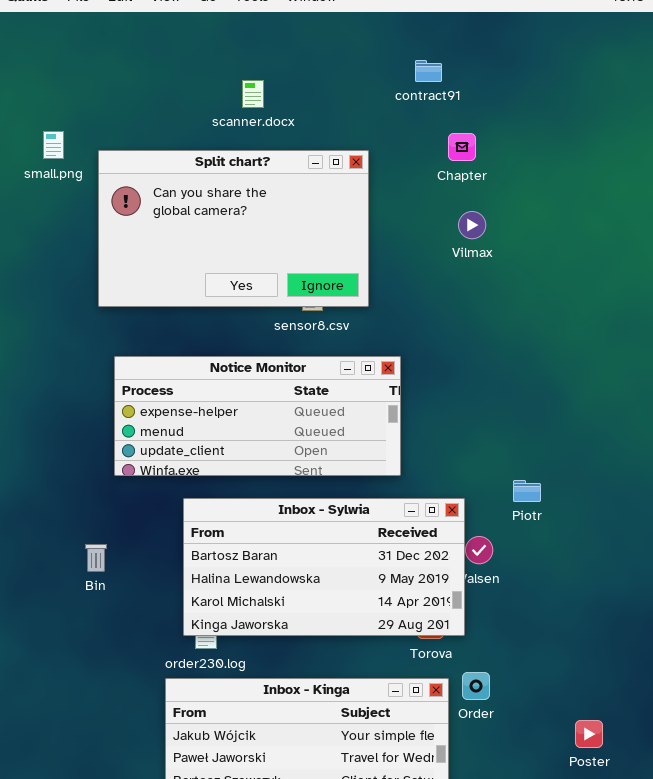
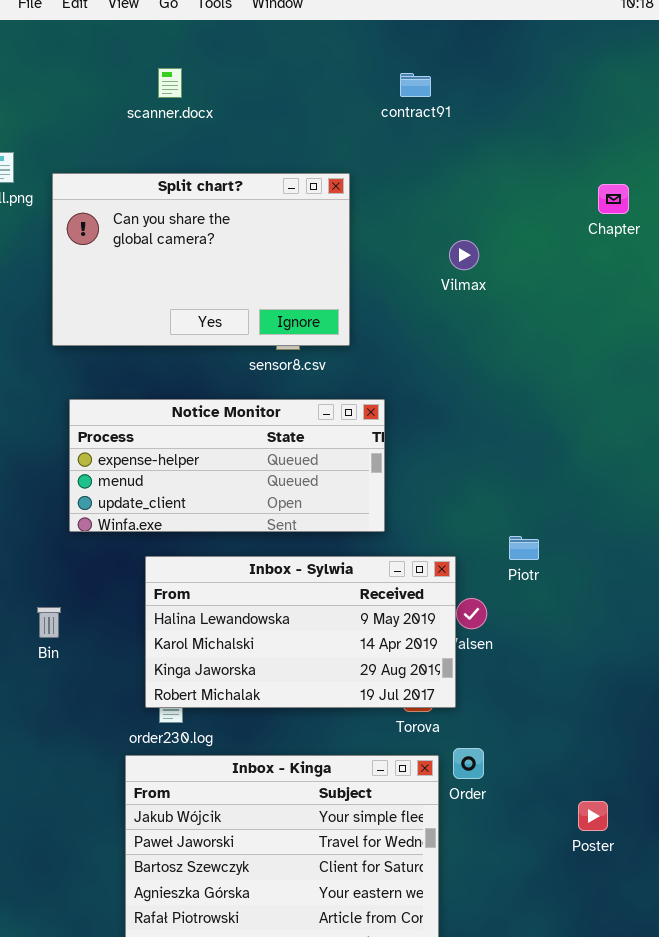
scanner.docx: [242,80,264,108] -> [158,68,182,98], moved
Chapter: [448,133,476,161] -> [598,184,629,214], moved
Inbox - Sylwia: [183,498,465,636] -> [145,556,456,708], scrolled down 1 row

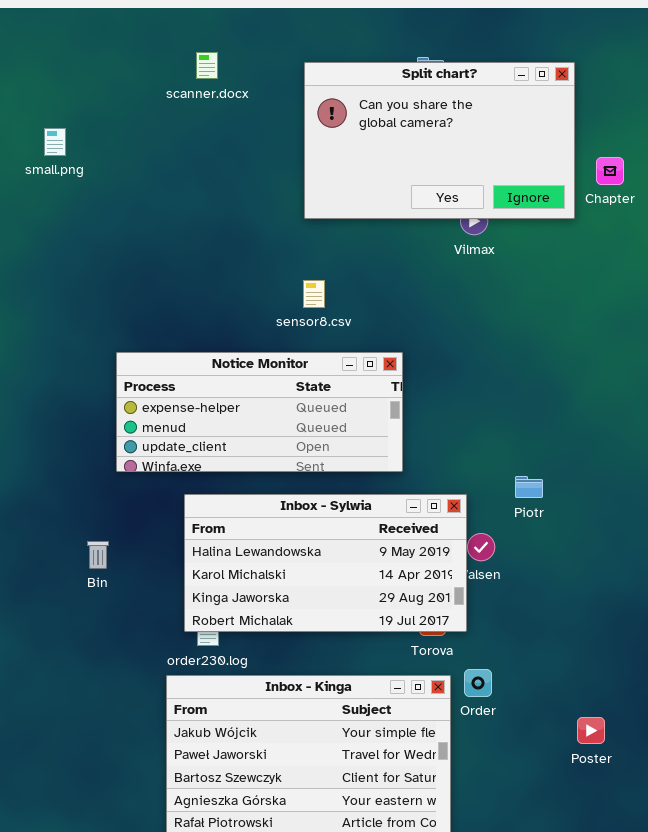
Split chart?: [52,173,350,346] -> [304,62,575,219], moved

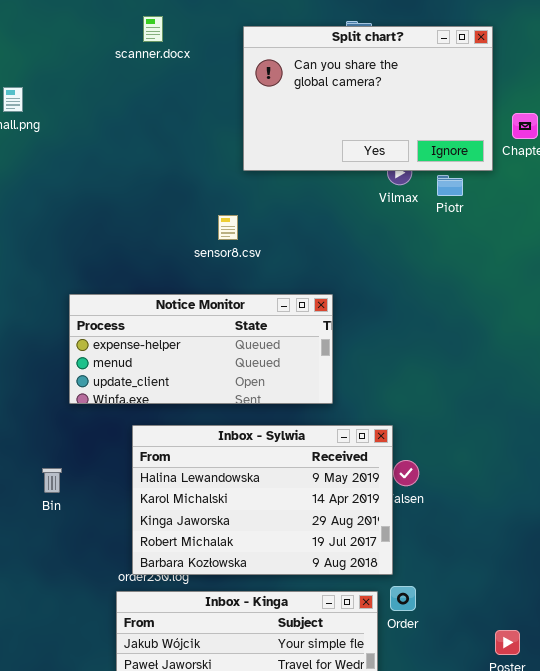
sensor8.csv: [303,280,325,308] -> [218,215,238,240], moved
Piotr: [515,476,543,498] -> [437,175,463,196], moved
Inbox - Sylwia: [184,494,467,632] -> [132,425,393,575], resized

